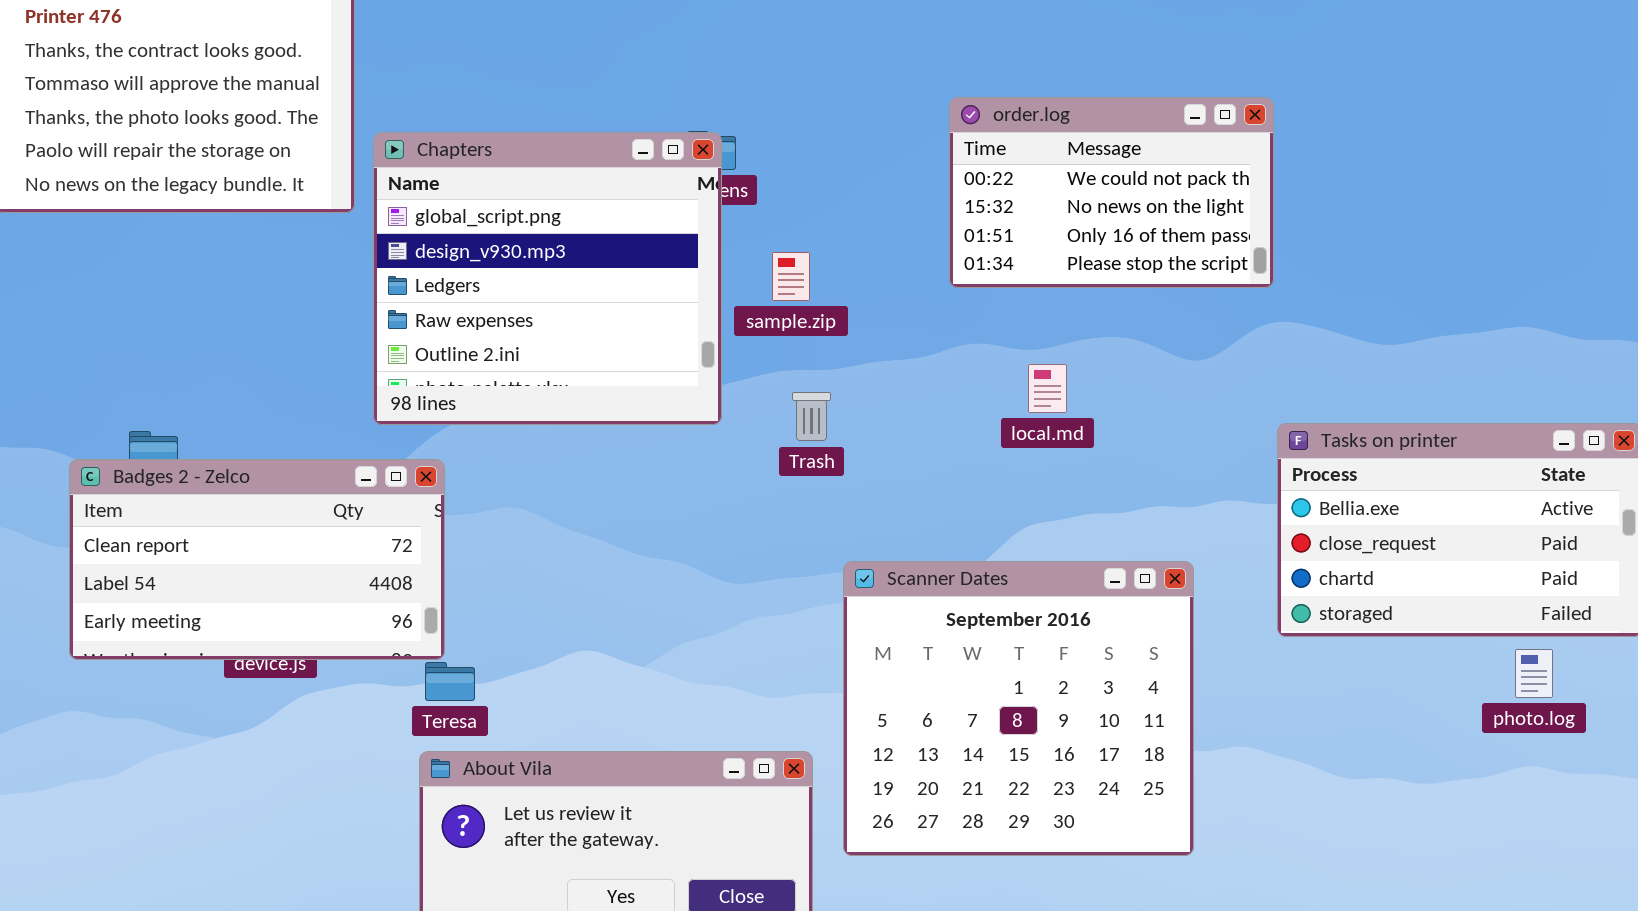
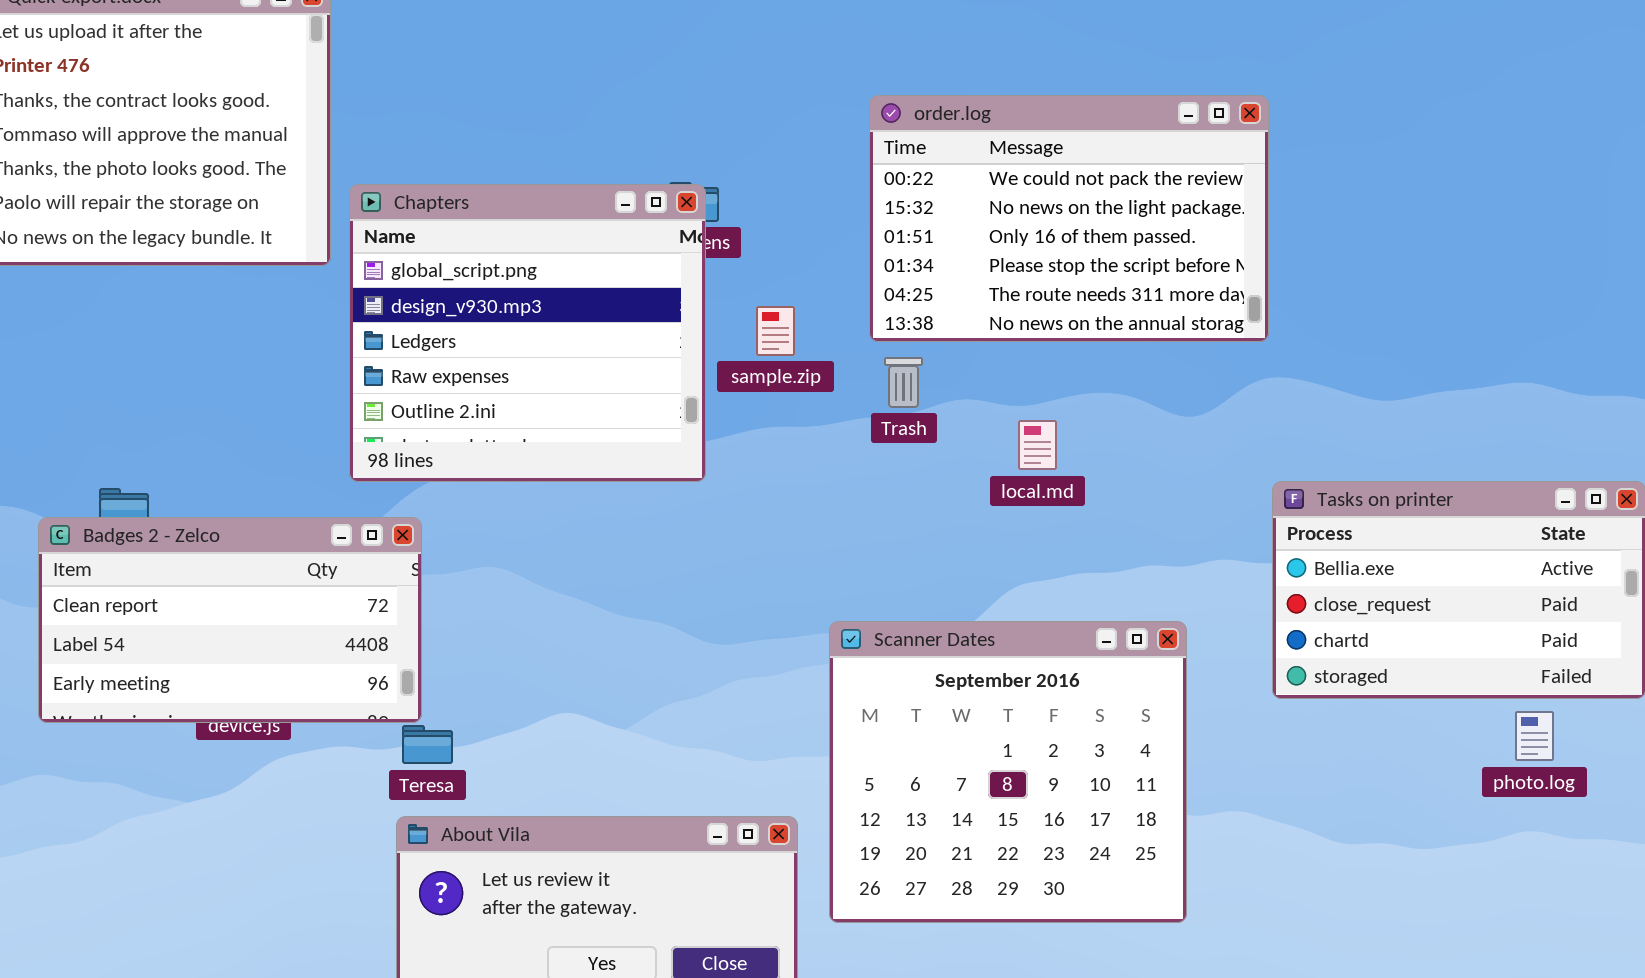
order.log: [949,97,1274,288] -> [869,95,1269,342], resized
Trash: [792,392,831,441] -> [884,357,923,408], moved

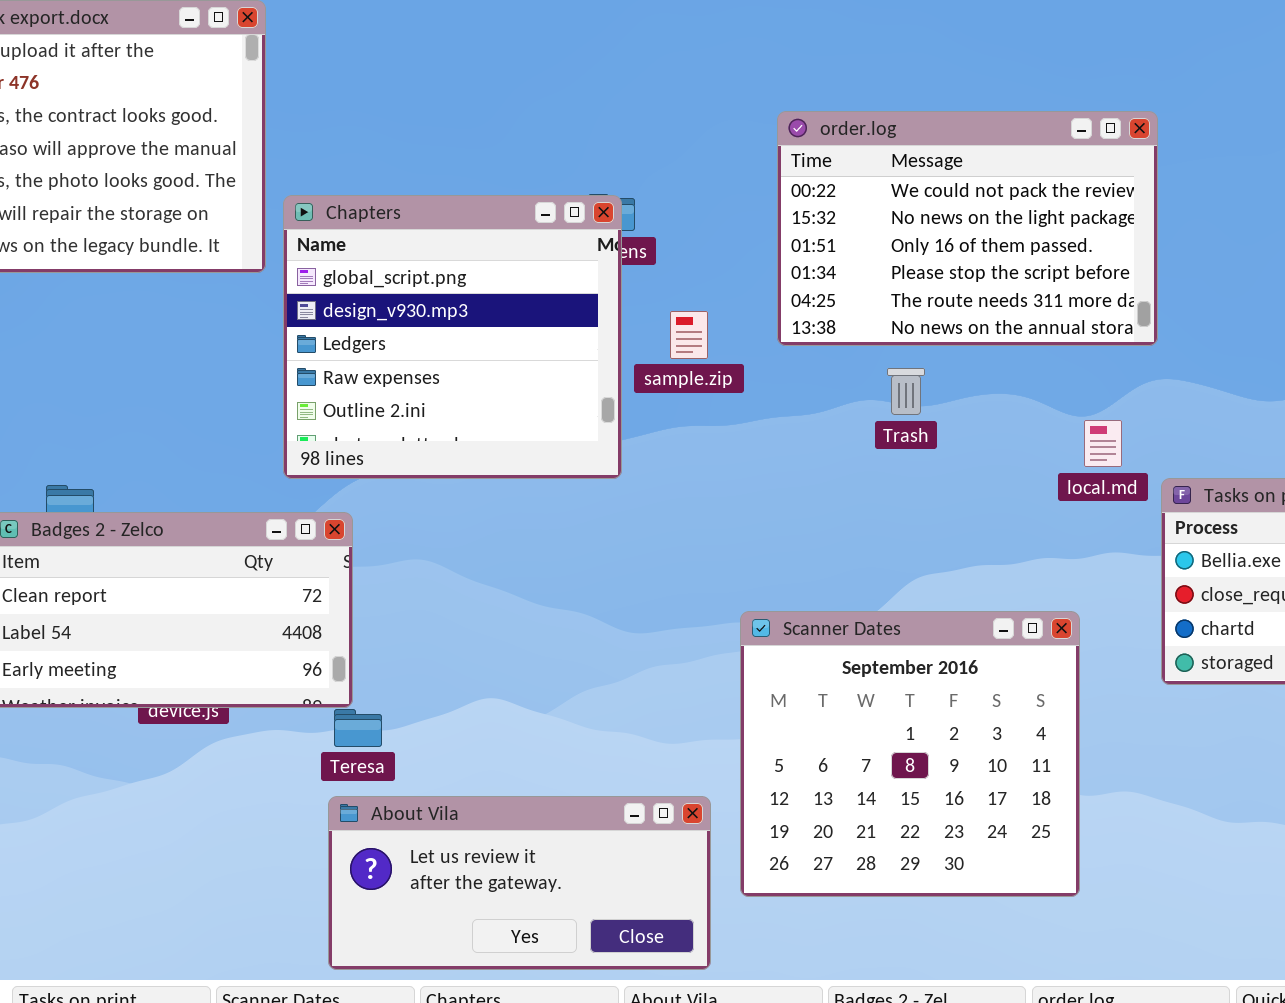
Trash: [884,357,923,408] -> [887,368,925,415], moved
local.md: [1018,420,1057,470] -> [1084,420,1122,467], moved

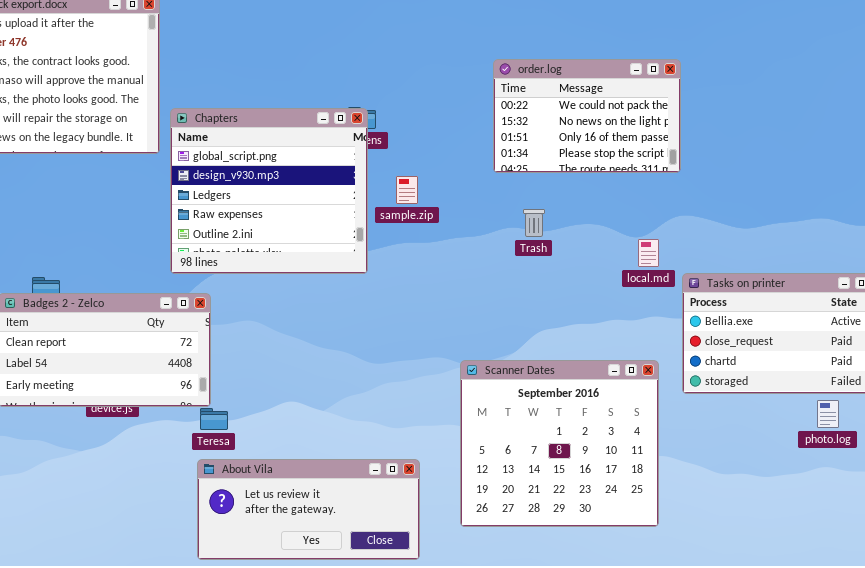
order.log: [777,111,1158,346] -> [493,59,681,173], resized
Scanner Dates: [740,611,1080,897] -> [460,360,659,527], moved

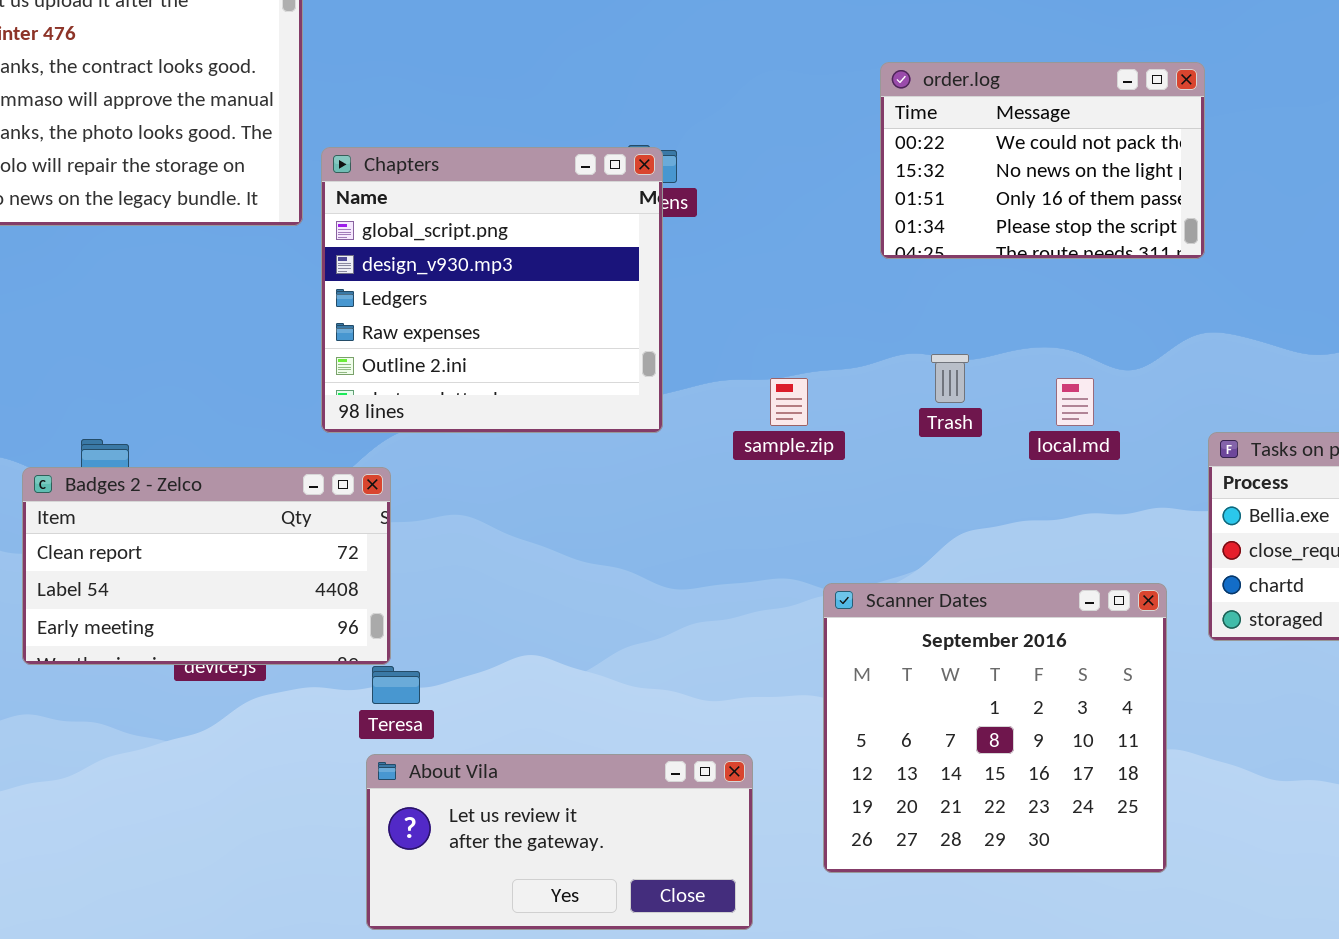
sample.zip: [396,176,418,204] -> [770,378,808,426], moved
Trash: [523,209,545,237] -> [931,354,969,403], moved
local.md: [638,239,659,267] -> [1056,378,1094,426], moved

